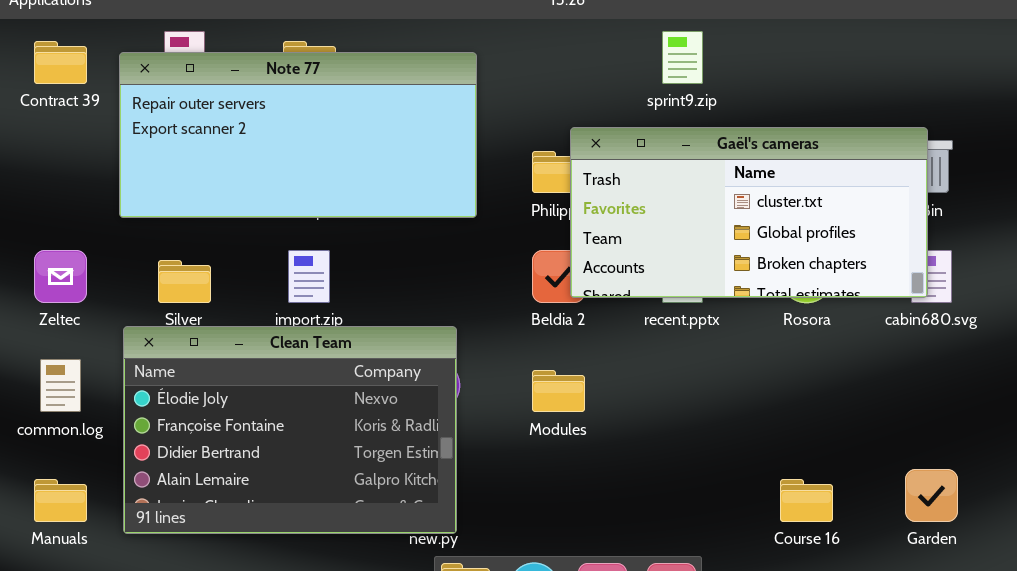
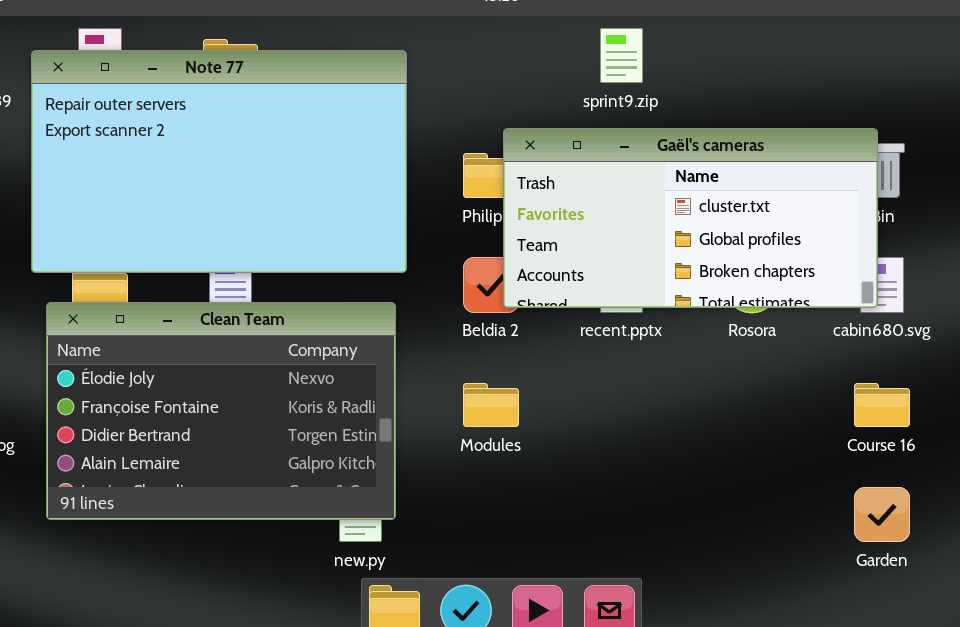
Note 77: [119,52,477,218] -> [31,50,407,273], resized
Clean Team: [123,326,457,534] -> [46,302,396,520], moved
Course 16: [780,479,833,522] -> [854,383,910,427], moved

